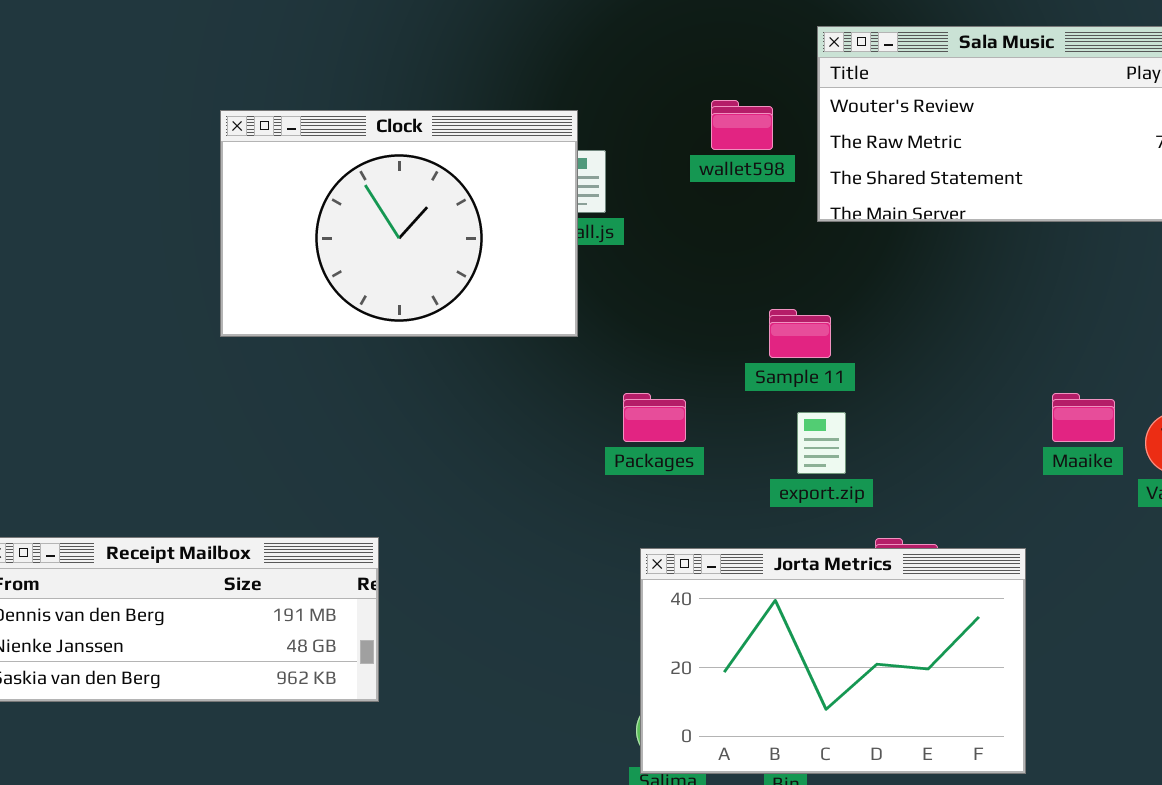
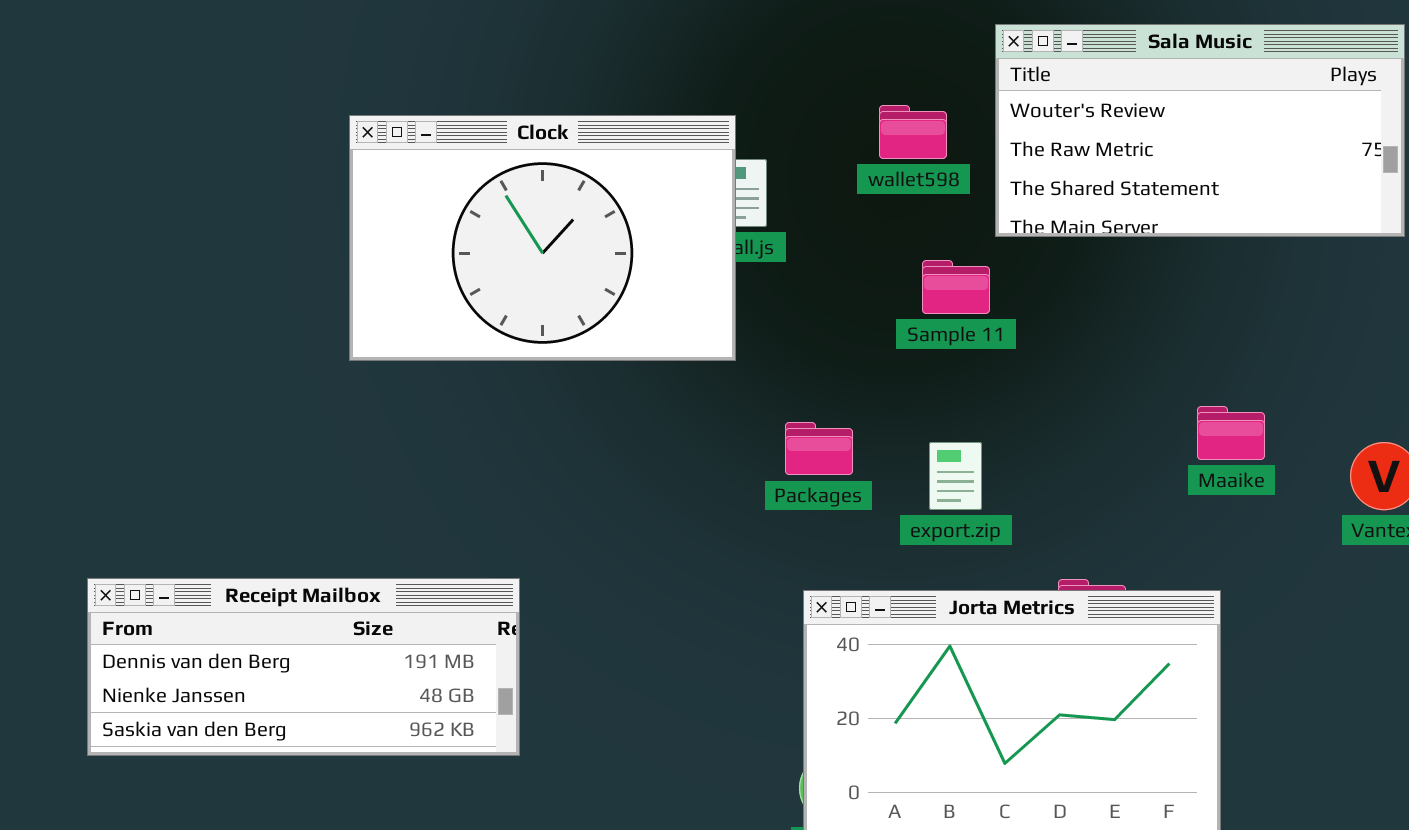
Sample 11: [769,309,831,358] -> [922,260,990,314], moved
Maaike: [1052,393,1115,442] -> [1197,406,1265,460], moved
export.zip: [797,412,846,474] -> [929,442,982,510], moved

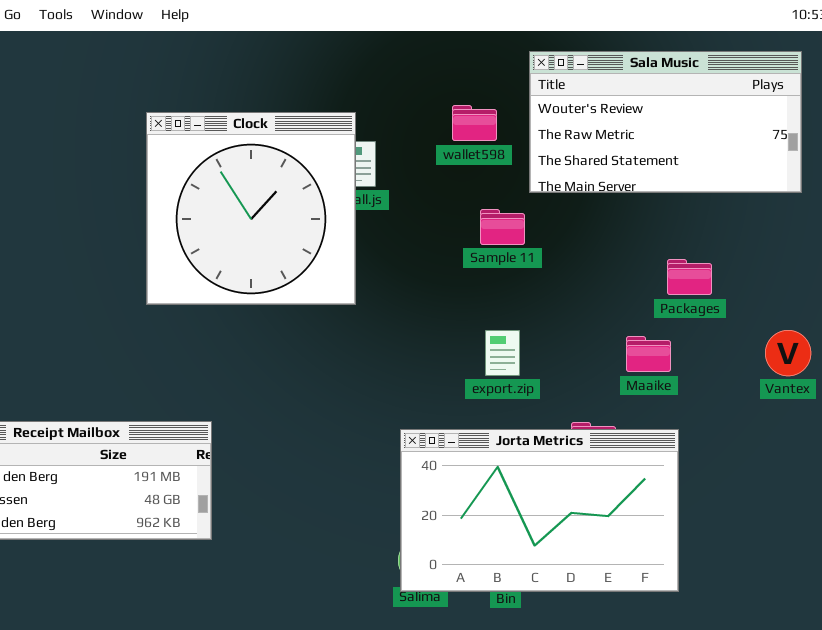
Clock: [349,115,736,361] -> [146,112,356,305], resized
Maaike: [1197,406,1265,460] -> [626,336,671,372], moved
Packages: [785,422,853,475] -> [667,259,712,295], moved

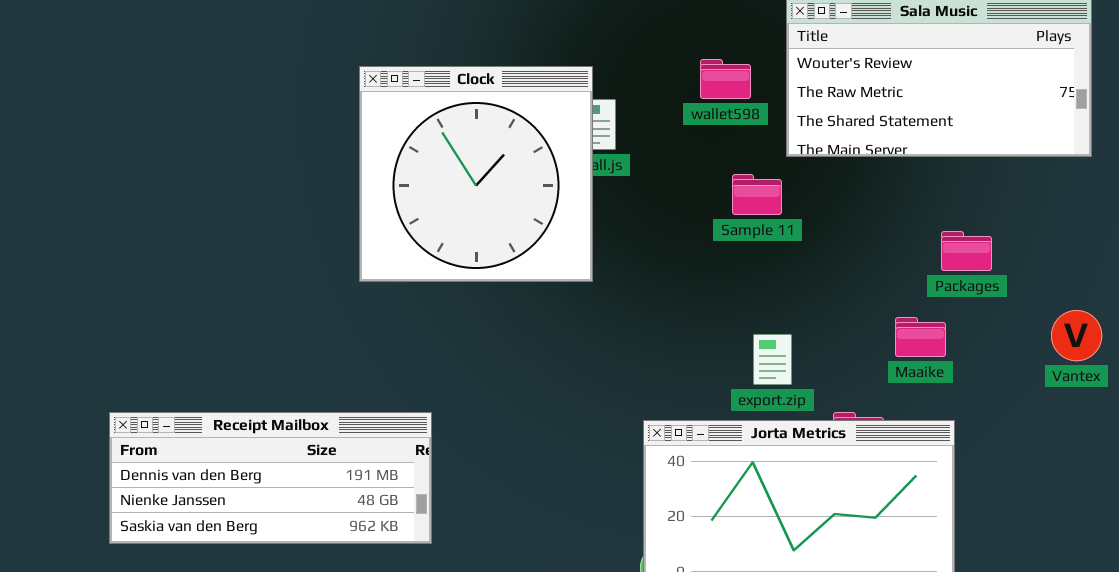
export.zip: [485,330,520,376] -> [753,334,792,385], moved

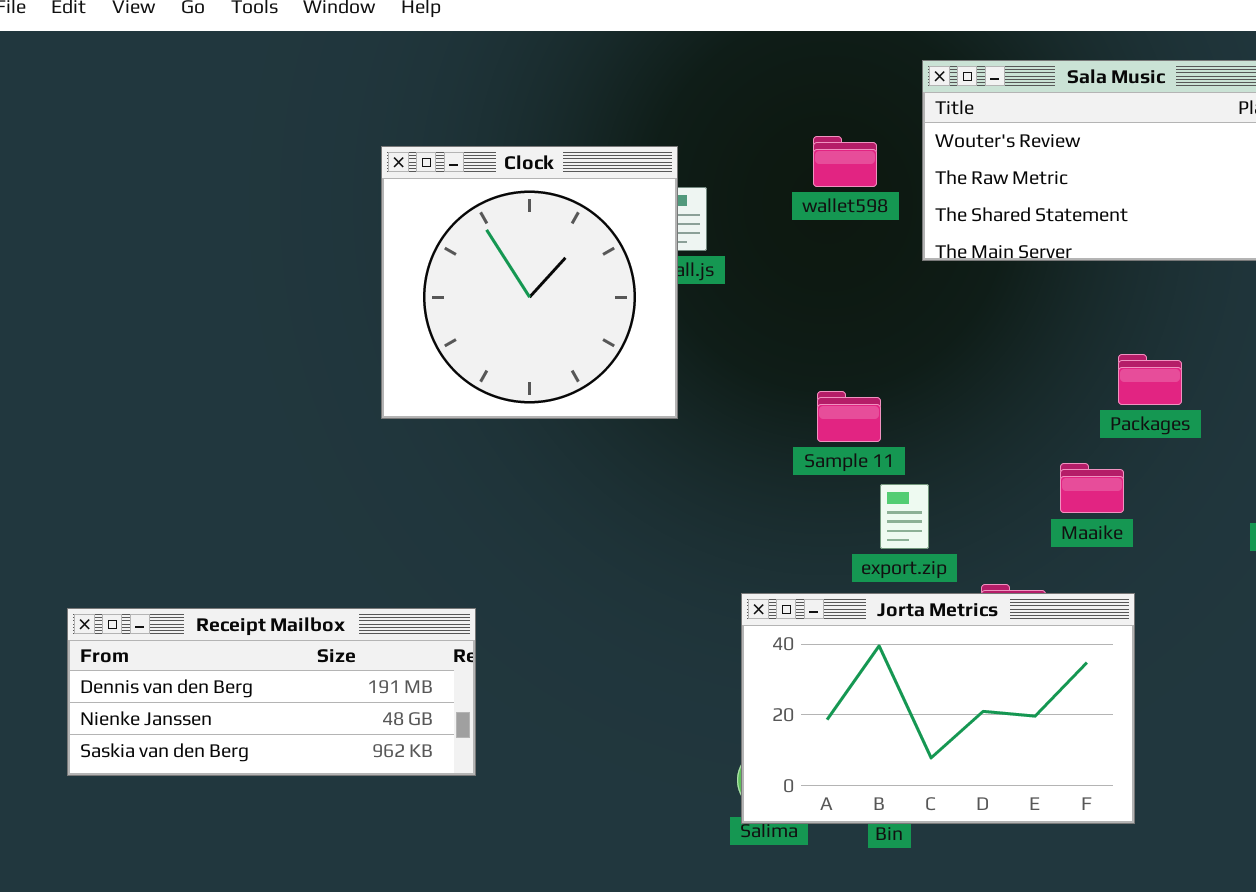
Sample 11: [732,174,782,215] -> [817,391,881,442], moved
Receipt Mailbox: [109,412,432,544] -> [67,608,476,776], moved

